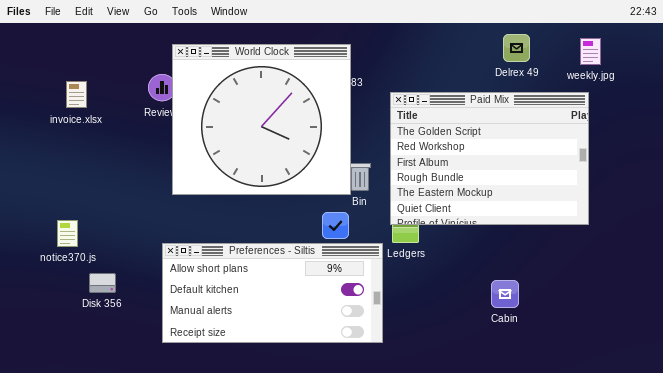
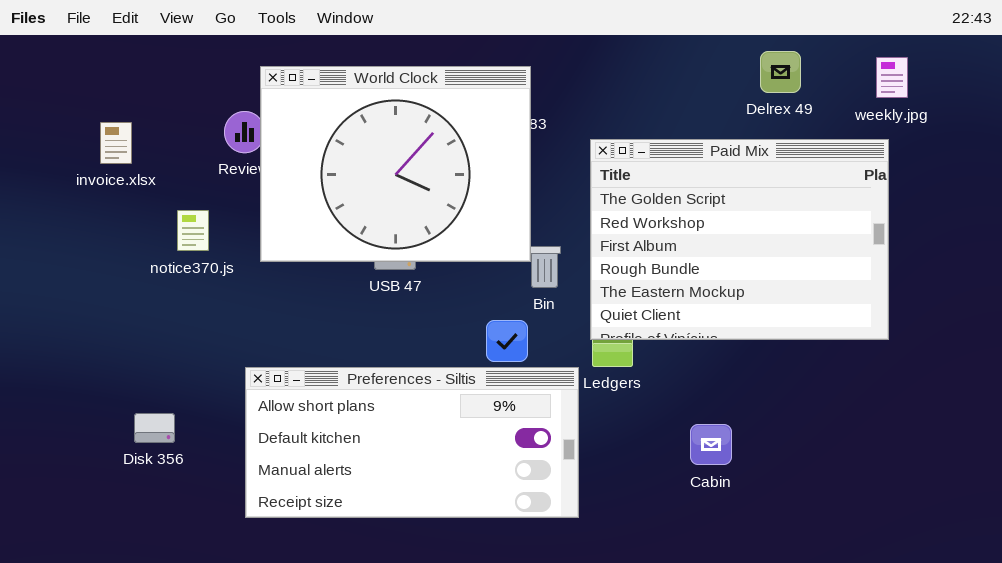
World Clock: [172,44,351,195] -> [260,66,531,262], resized
notice370.js: [57,220,78,247] -> [177,210,209,251], moved
Cabin: [491,280,519,308] -> [690,424,732,465], moved

